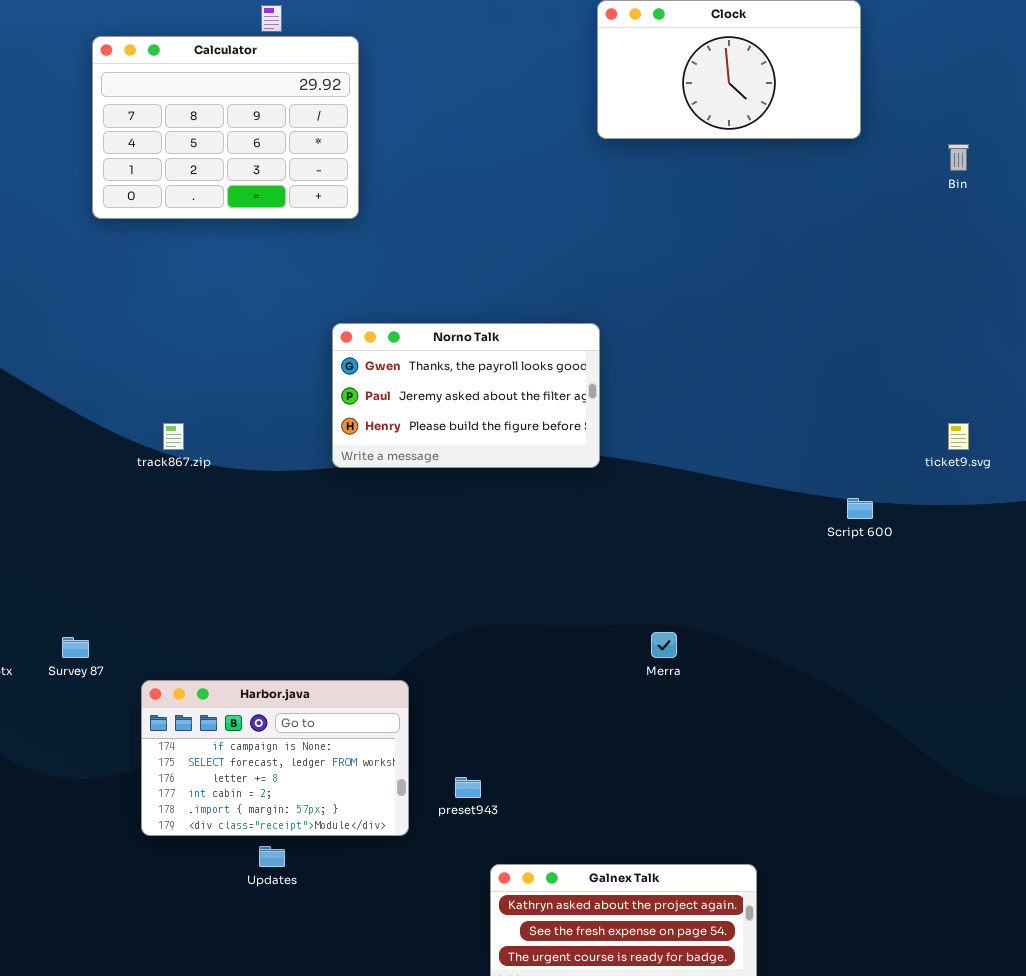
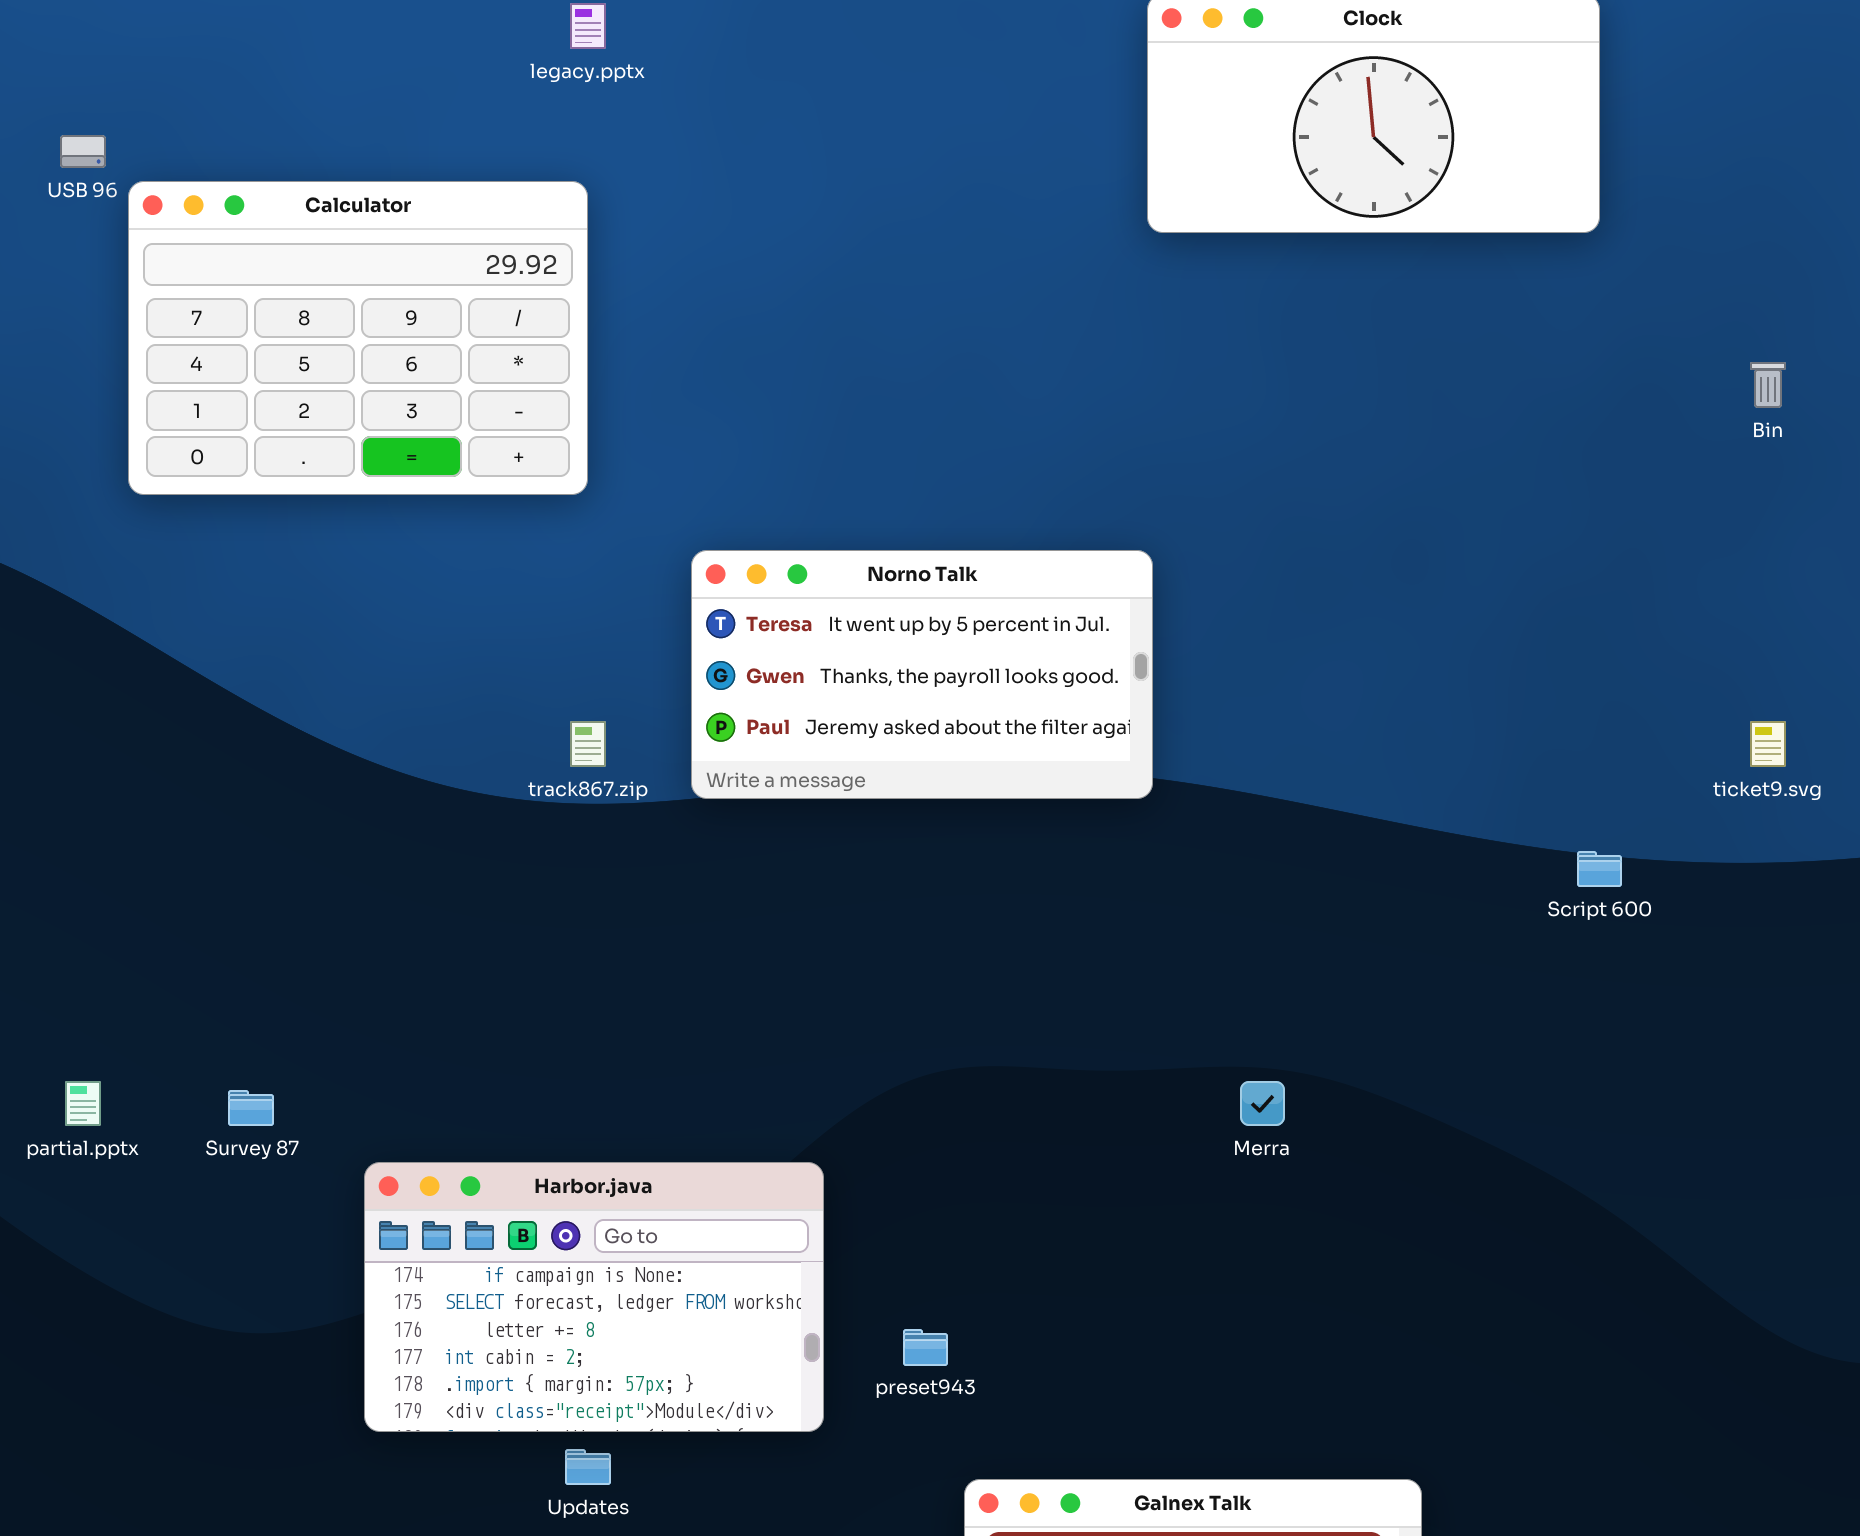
Calculator: [92,36,359,219] -> [128,181,588,495], moved
Bin: [948,144,969,171] -> [1750,362,1786,408], moved
Norno Talk: [332,323,600,468] -> [691,550,1153,799], scrolled up 1 row
track867.zip: [163,423,184,450] -> [570,721,606,767], moved

